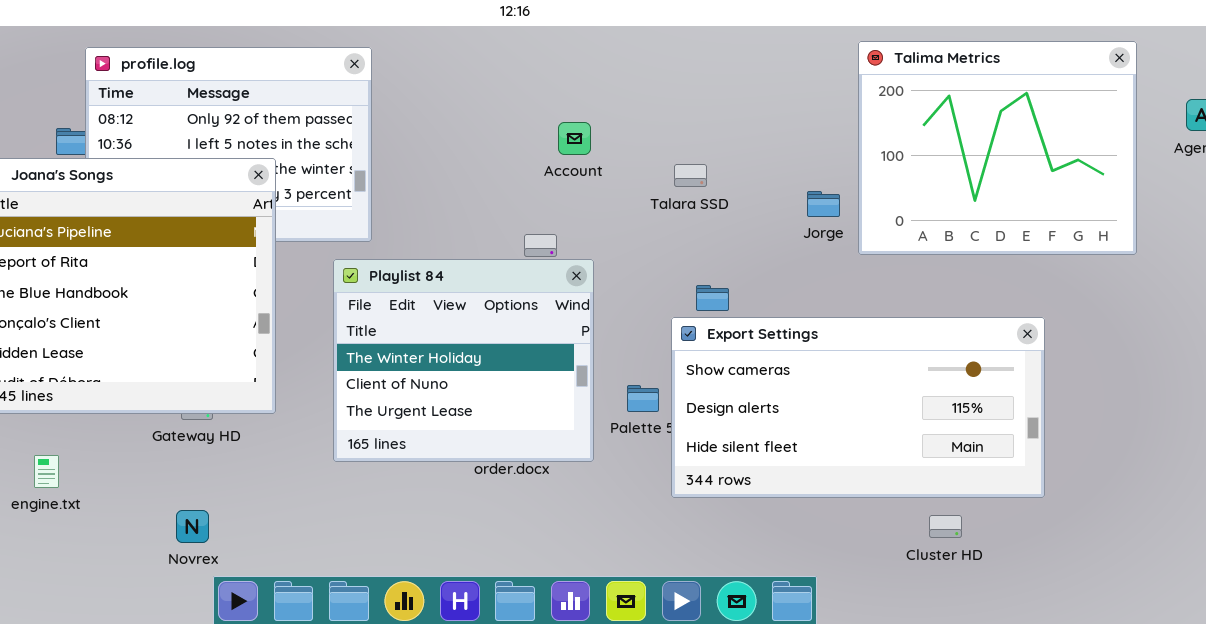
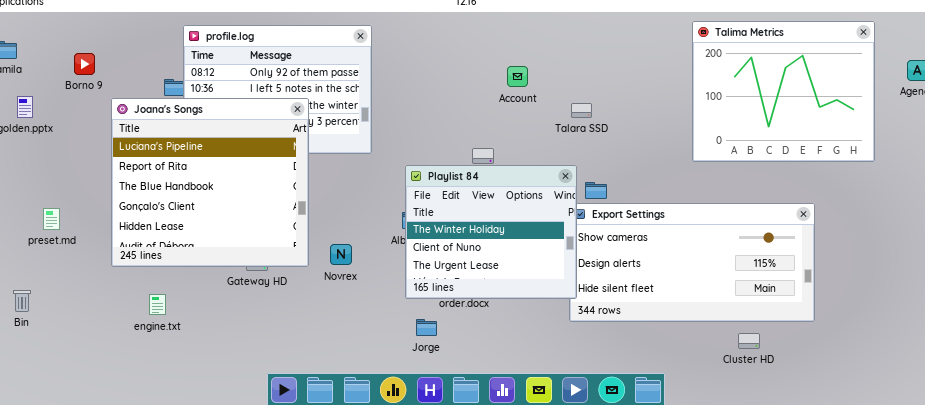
Account: [558,122,591,155] -> [507,66,528,87], moved
Jorge: [807,191,840,217] -> [416,319,437,336], moved
Playlist 84: [333,259,594,462] -> [405,165,577,299], moved
Novrex: [176,510,209,543] -> [330,244,352,265], moved

